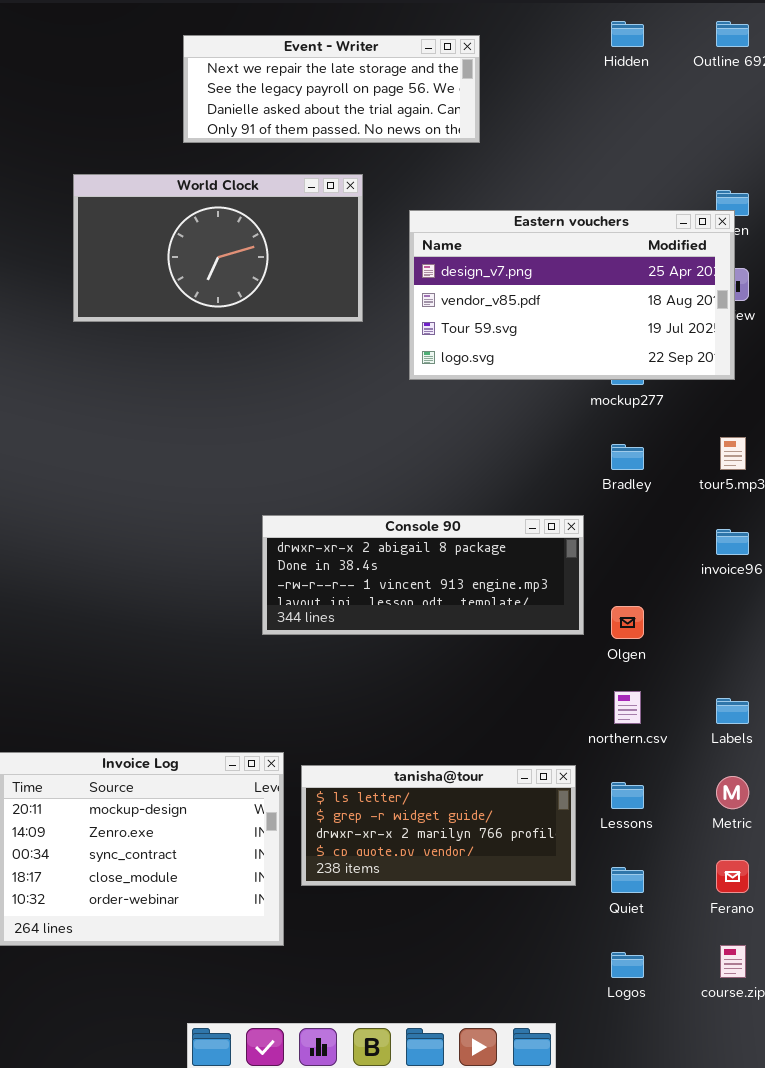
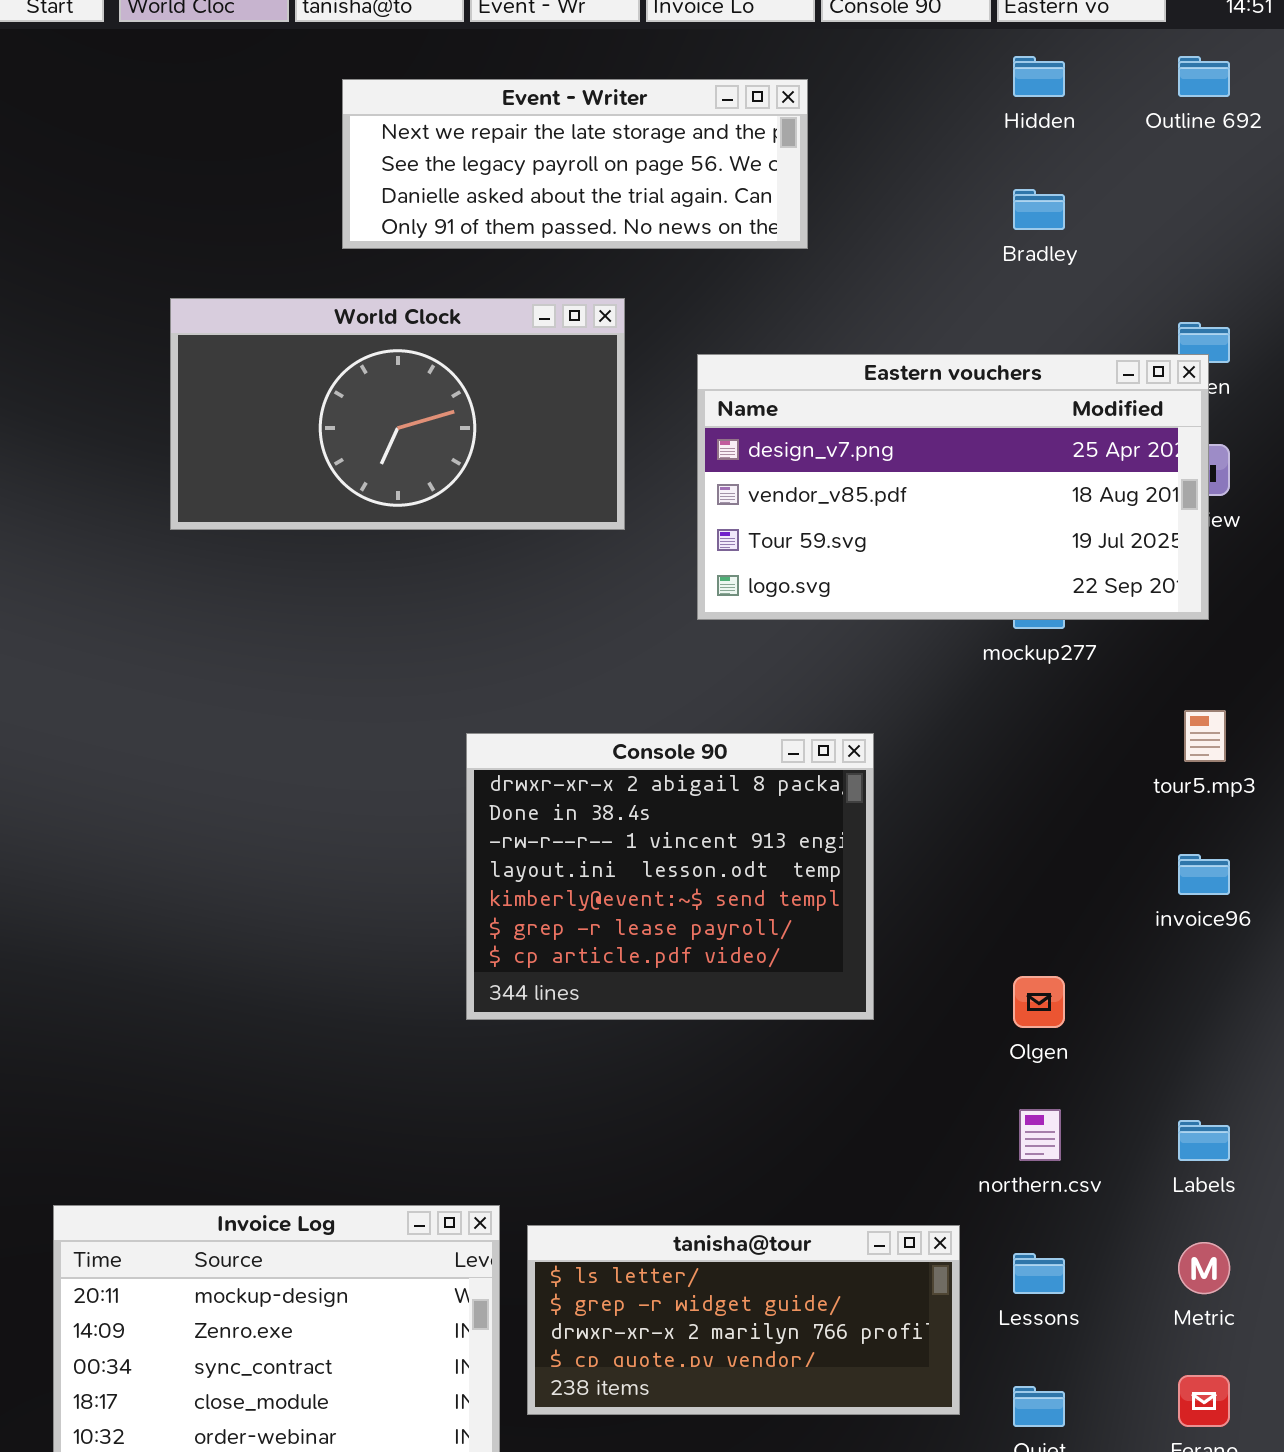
Bradley: [611,444,644,470] -> [1013,189,1065,230], moved
Console 90: [262,515,584,635] -> [466,733,874,1020], resized

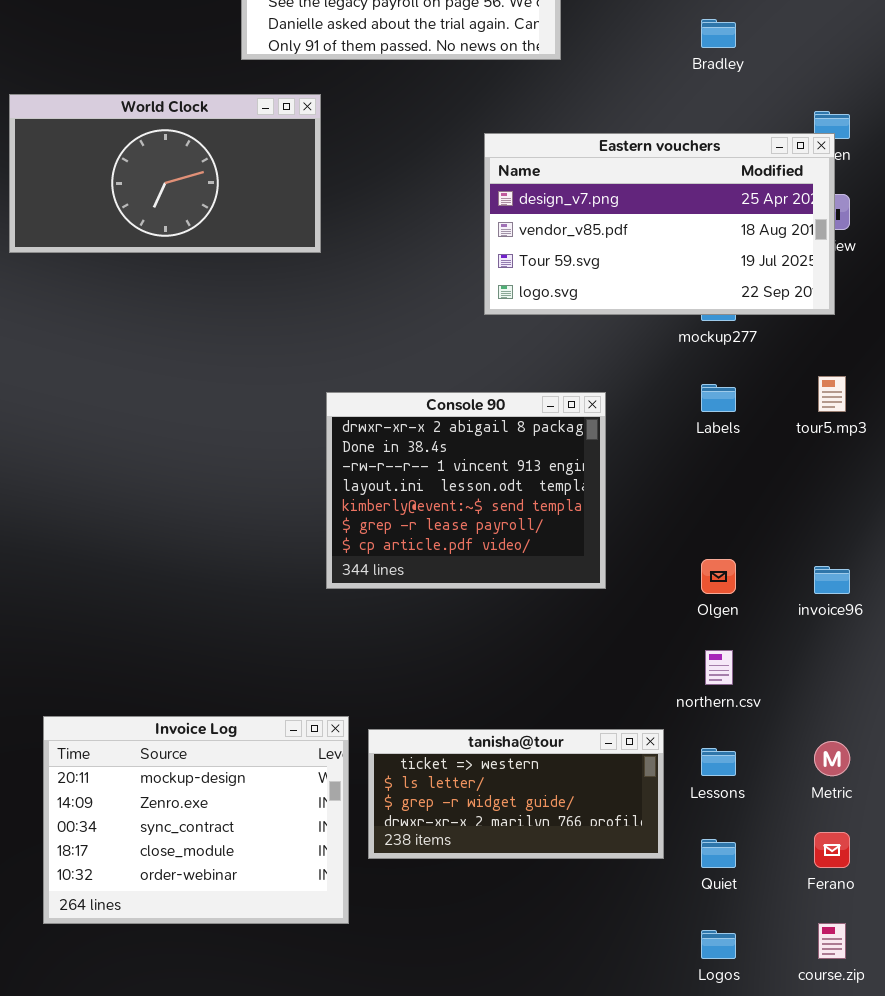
World Clock: [170,298,625,530] -> [9,94,321,253], moved
invoice96: [1178,854,1230,895] -> [814,566,850,594], moved
Labels: [1178,1120,1230,1161] -> [701,384,736,412], moved
tanisha@tour: [527,1225,960,1415] -> [368,729,664,859], scrolled up 1 row

